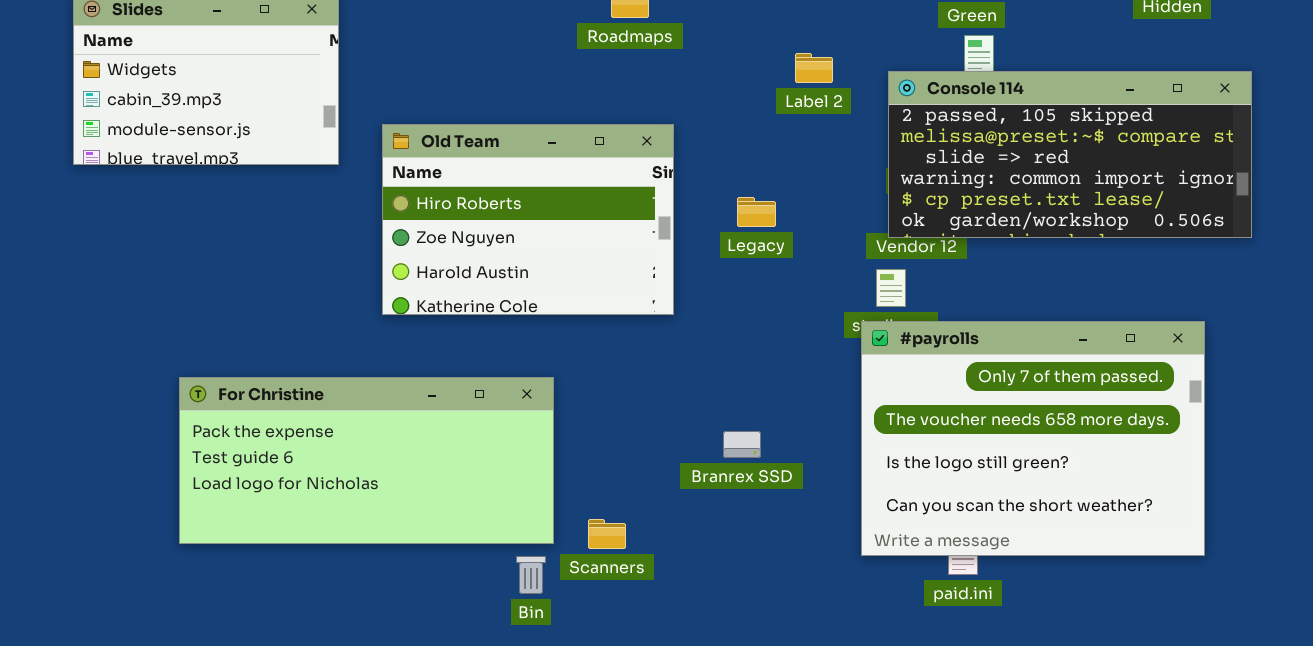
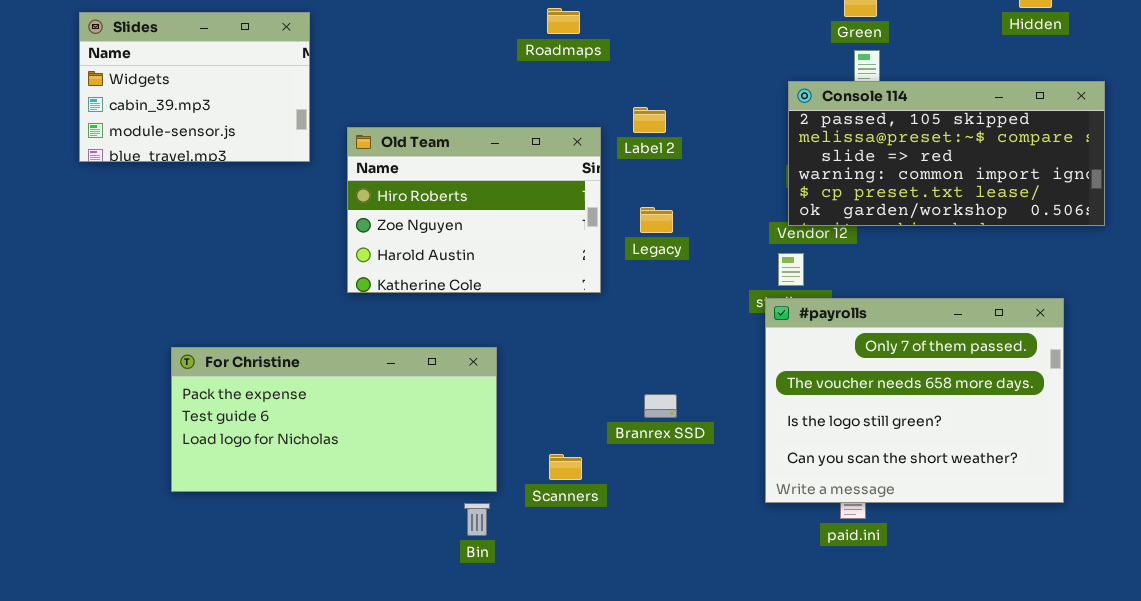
Label 2: [795,53,833,83] -> [633,107,666,133], moved
Legacy: [737,197,776,227] -> [640,207,673,233], moved
Scanners: [588,519,626,549] -> [549,454,582,480], moved

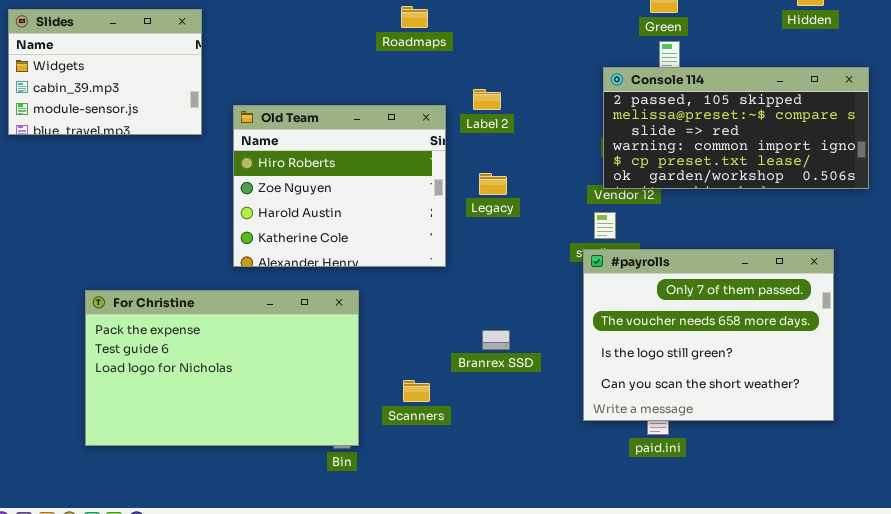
Old Team: [347,127,601,293] -> [233,105,446,267], resized
For Christine: [171,347,497,492] -> [85,290,359,446], resized

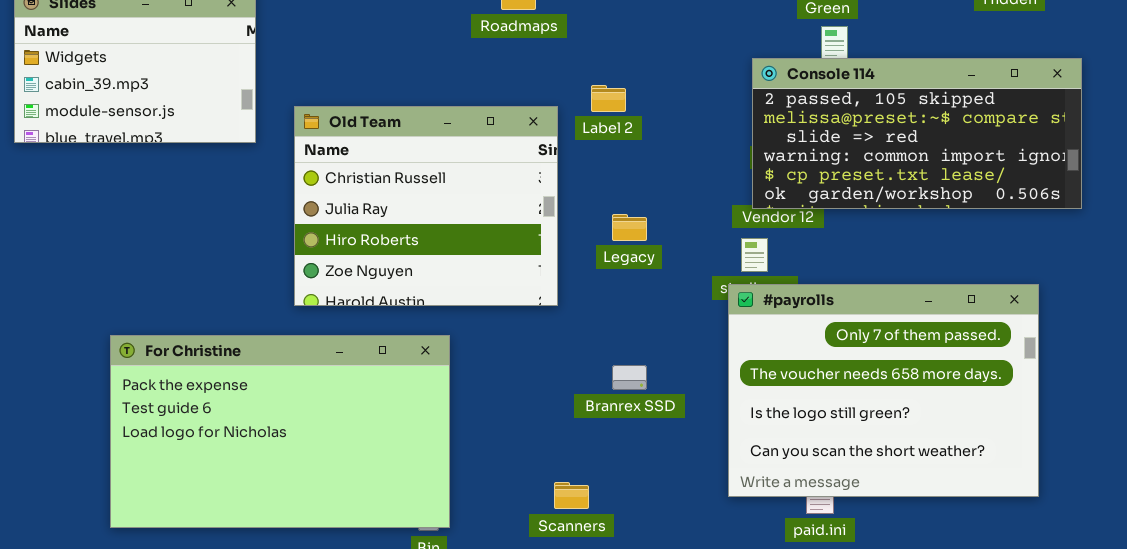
Old Team: [233,105,446,267] -> [294,106,558,306], scrolled up 2 rows
Legacy: [479,173,507,195] -> [612,214,647,241], moved
Branrex SSD: [482,330,510,350] -> [612,365,647,390], moved
Scanners: [403,380,430,402] -> [554,482,589,509], moved

